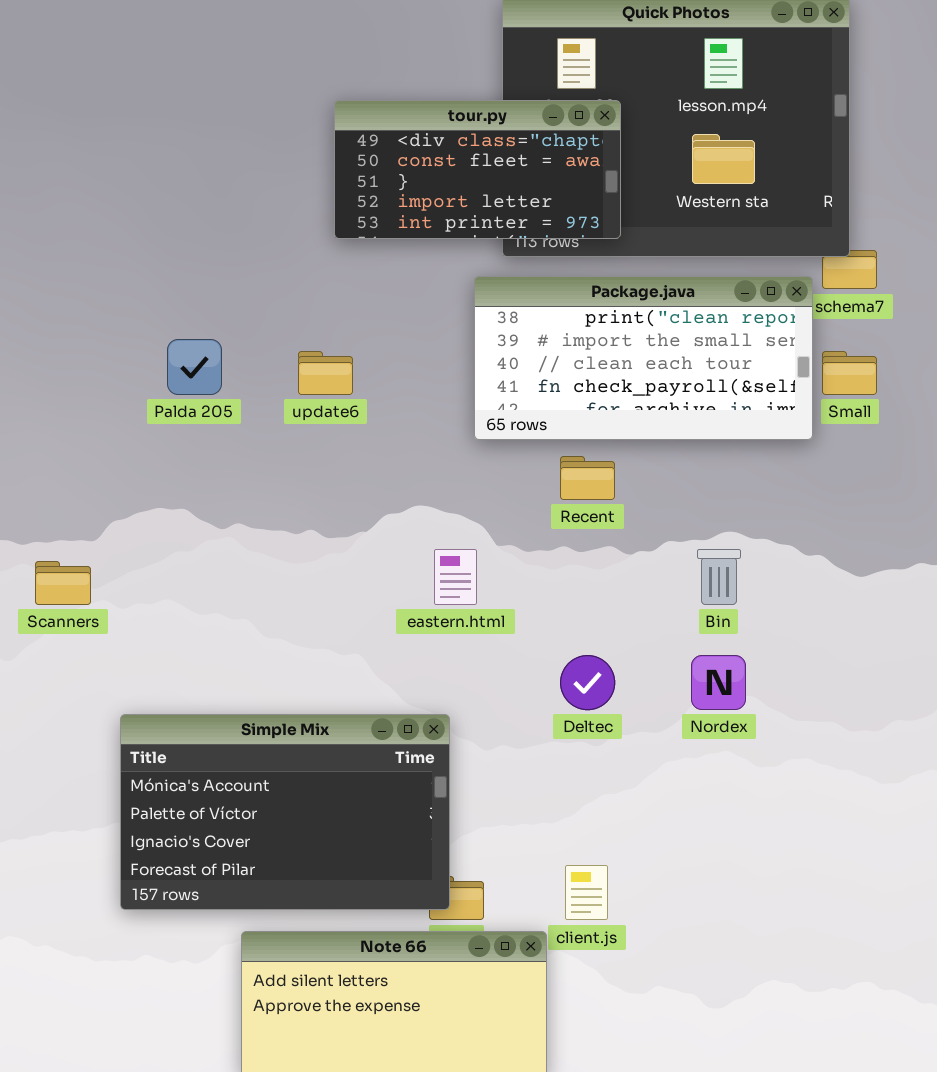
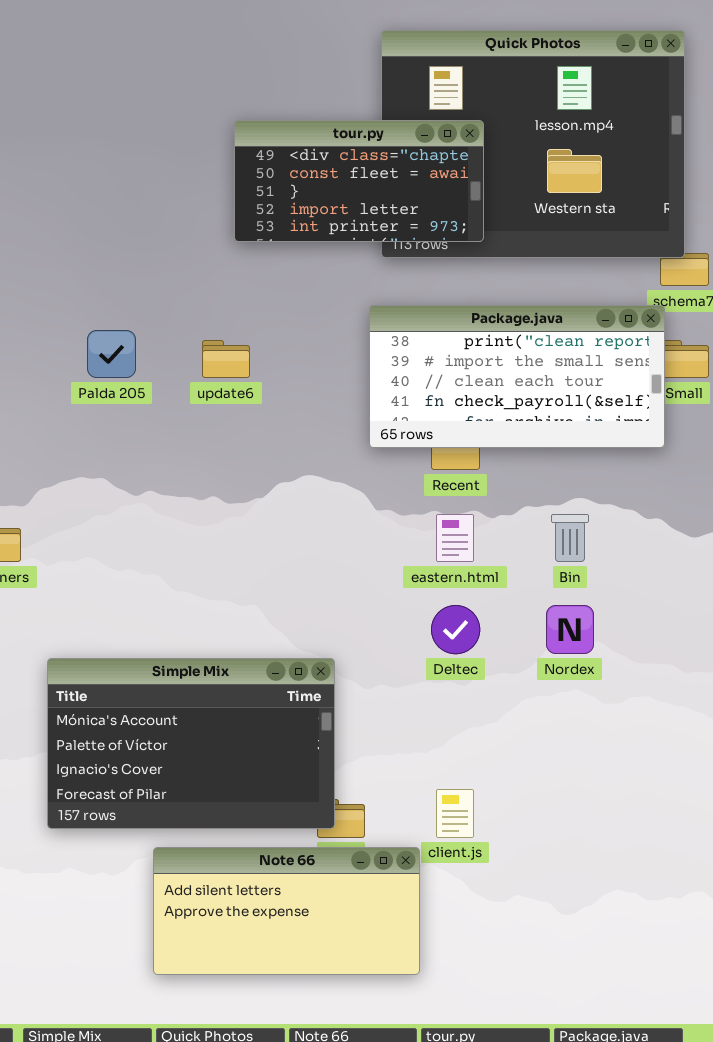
Package.java: [474,276,813,440] -> [369,305,665,448], moved
eastern.html: [434,549,477,605] -> [436,514,474,562], moved

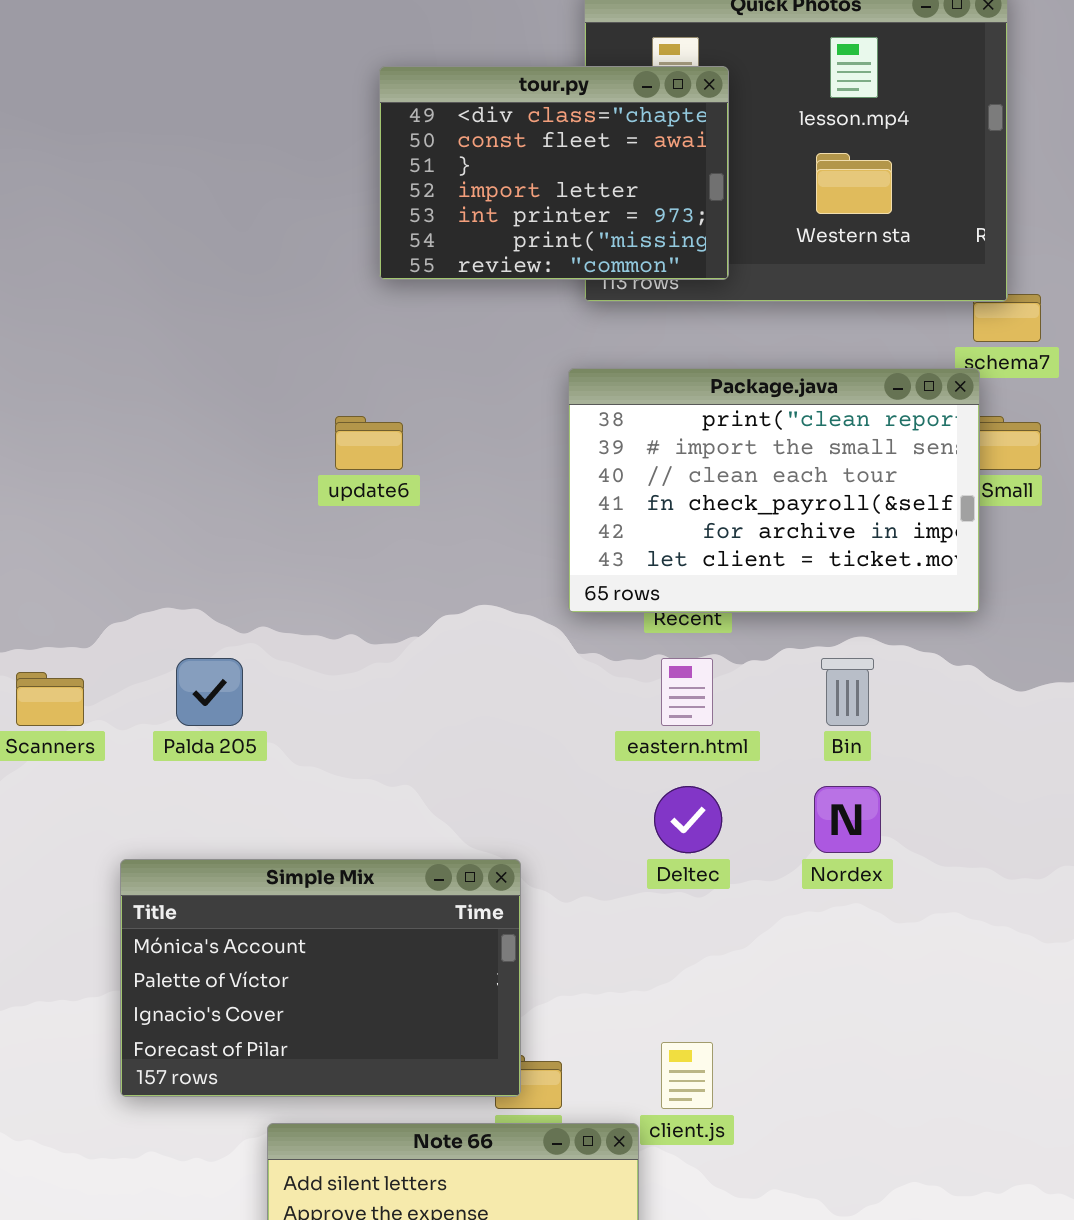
tour.py: [234,120,484,242] -> [379,66,729,280], resized
Package.java: [369,305,665,448] -> [568,368,980,613], resized
Palda 205: [87,330,136,378] -> [176,658,243,726], moved

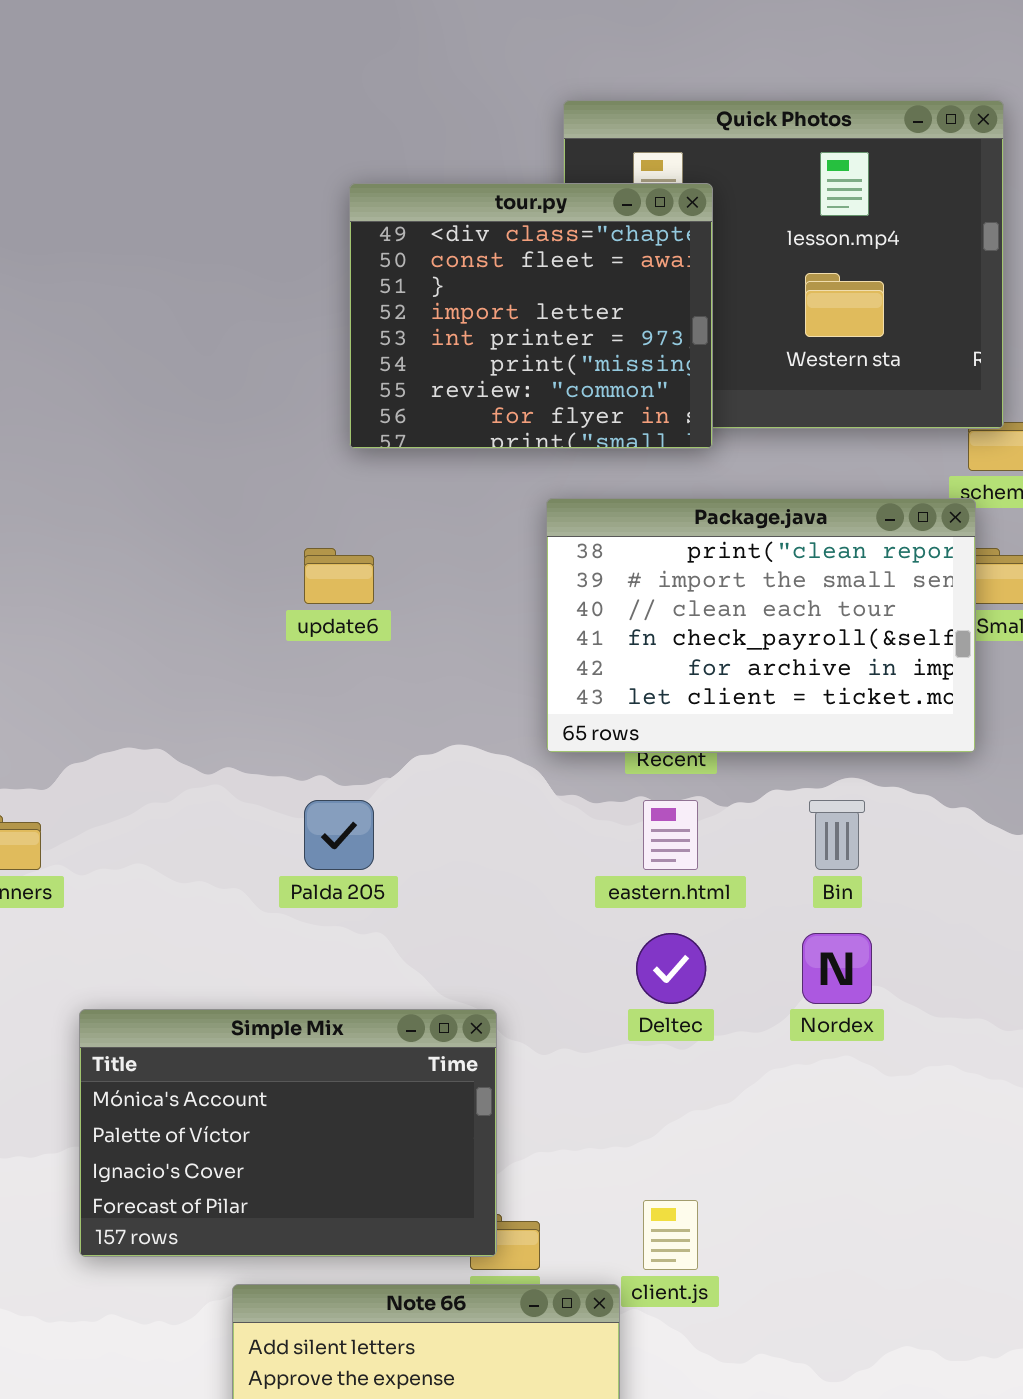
tour.py: [379,66,729,280] -> [349,183,713,449], resized
Palda 205: [176,658,243,726] -> [304,800,374,870], moved

